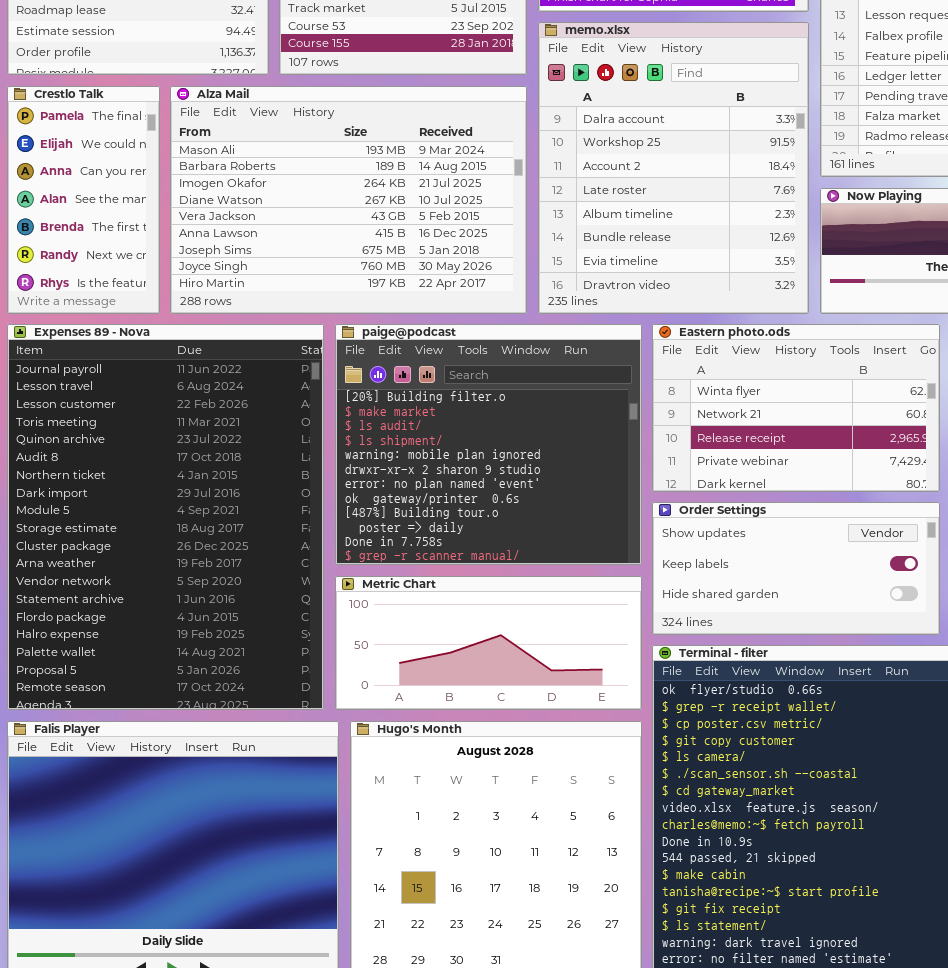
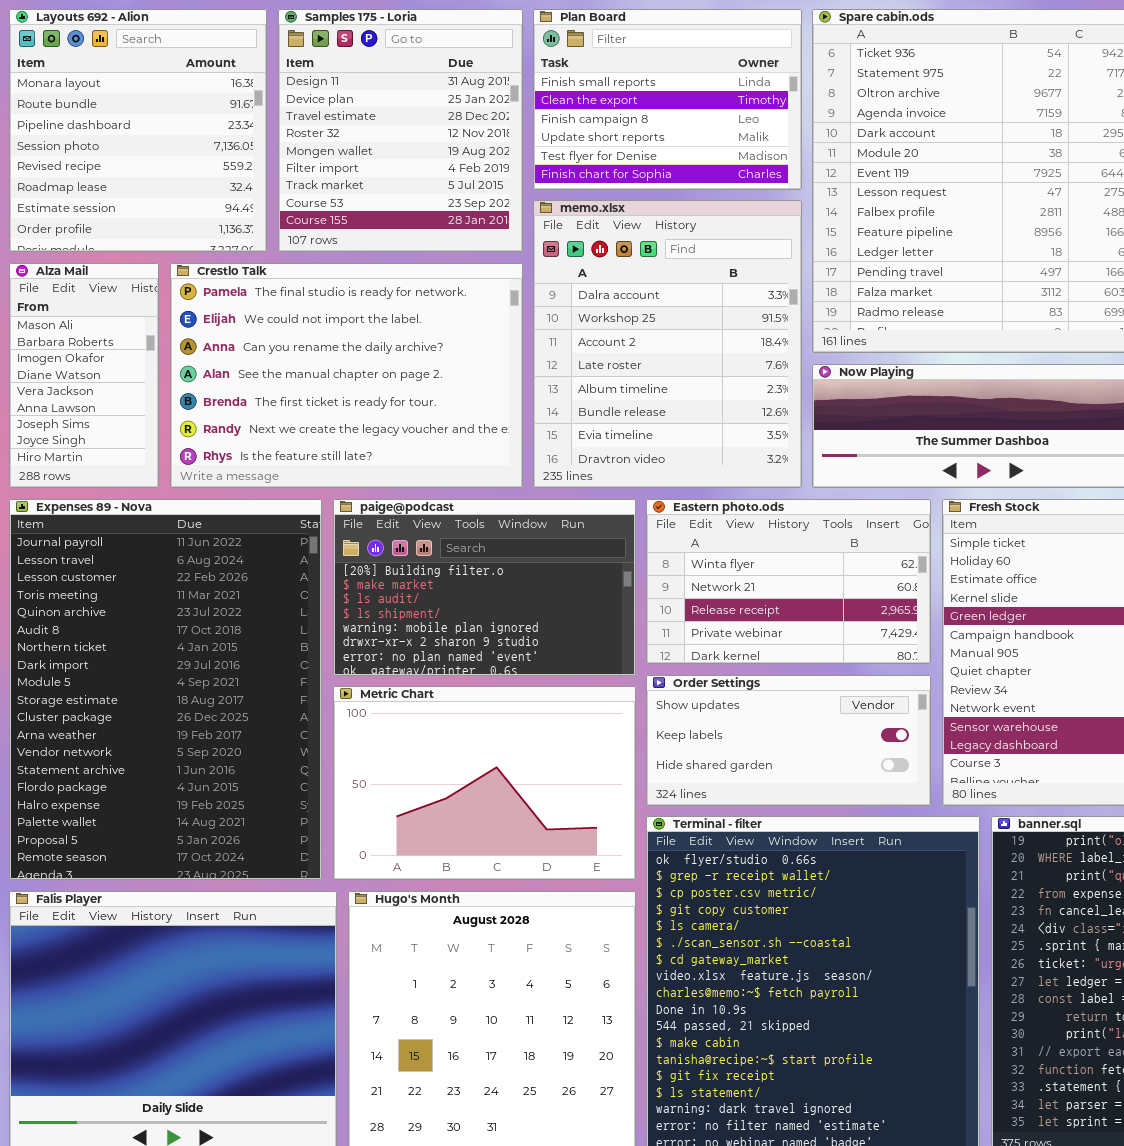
Crestlo Talk: [7,86,160,314] -> [170,263,523,488], moved, resized
Alza Mail: [170,86,527,314] -> [9,263,159,488], moved, resized
paige@podcast: [335,324,642,565] -> [333,499,636,676], resized
Metric Chart: [335,576,642,710] -> [333,686,636,880], resized

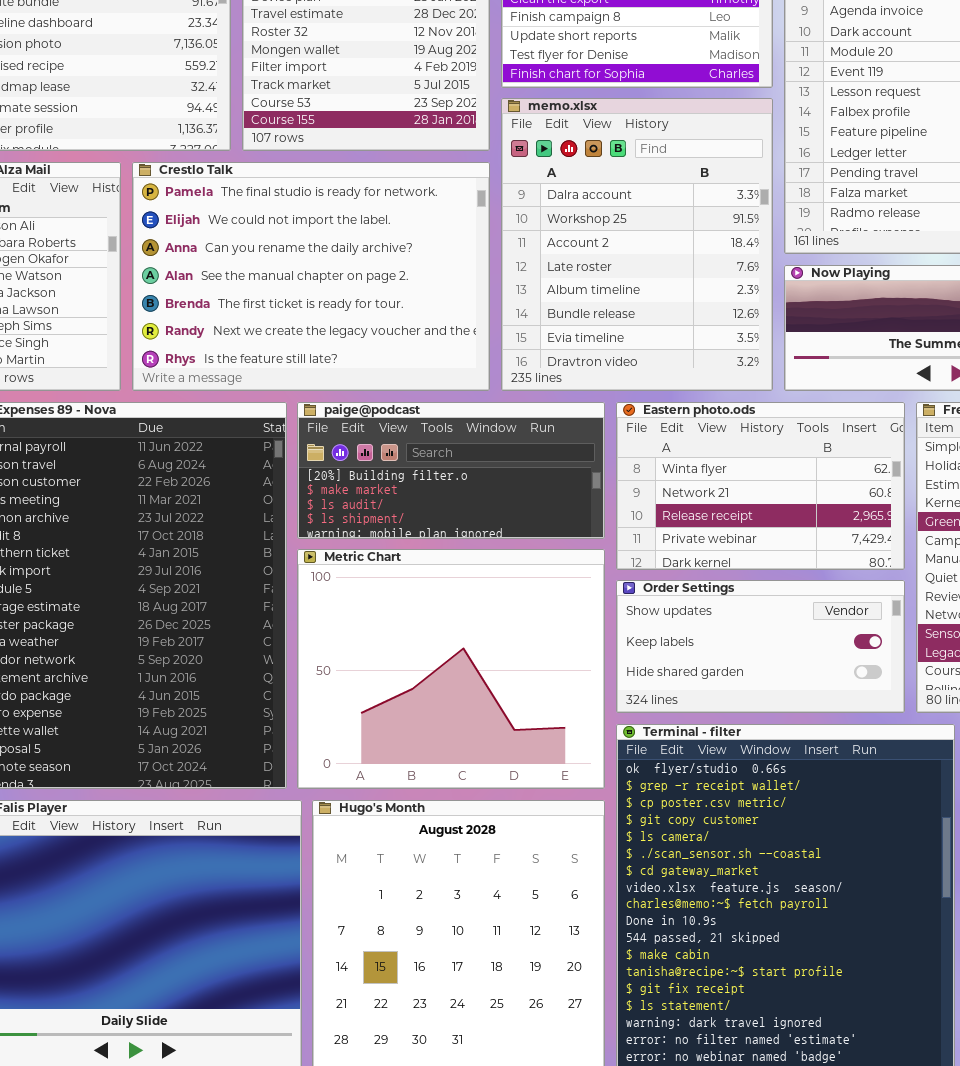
paige@podcast: [333,499,636,676] -> [297,402,605,539], resized
Metric Chart: [333,686,636,880] -> [297,549,605,789], resized

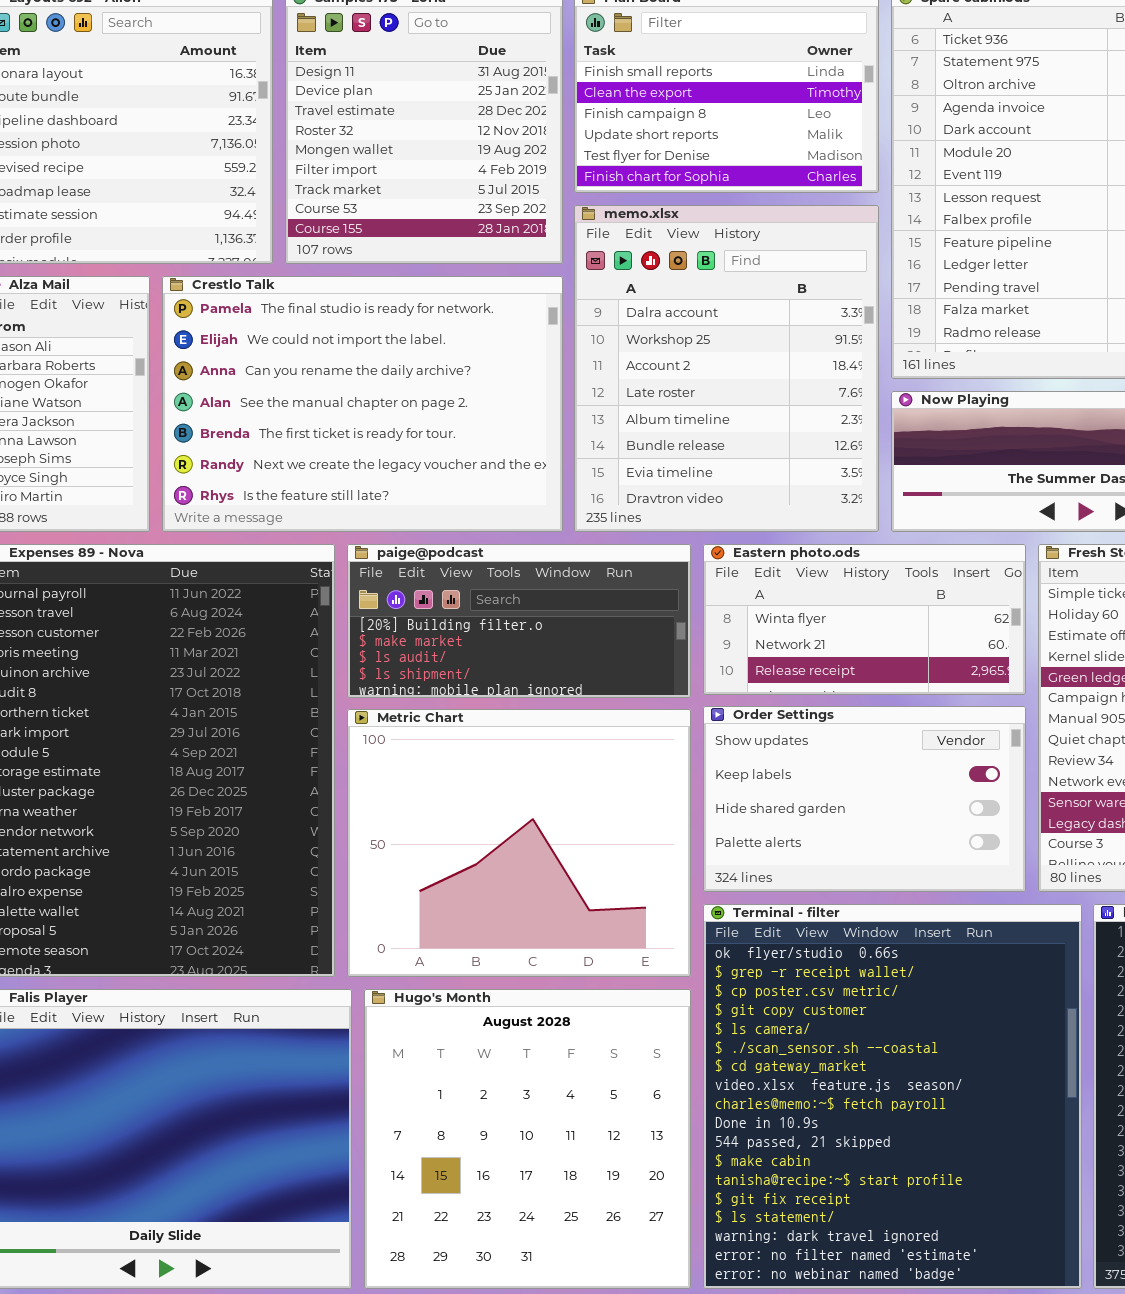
Eastern photo.ods: [616,402,905,570] -> [703,544,1026,695], resized
Order Settings: [616,580,905,713] -> [703,706,1026,892], resized

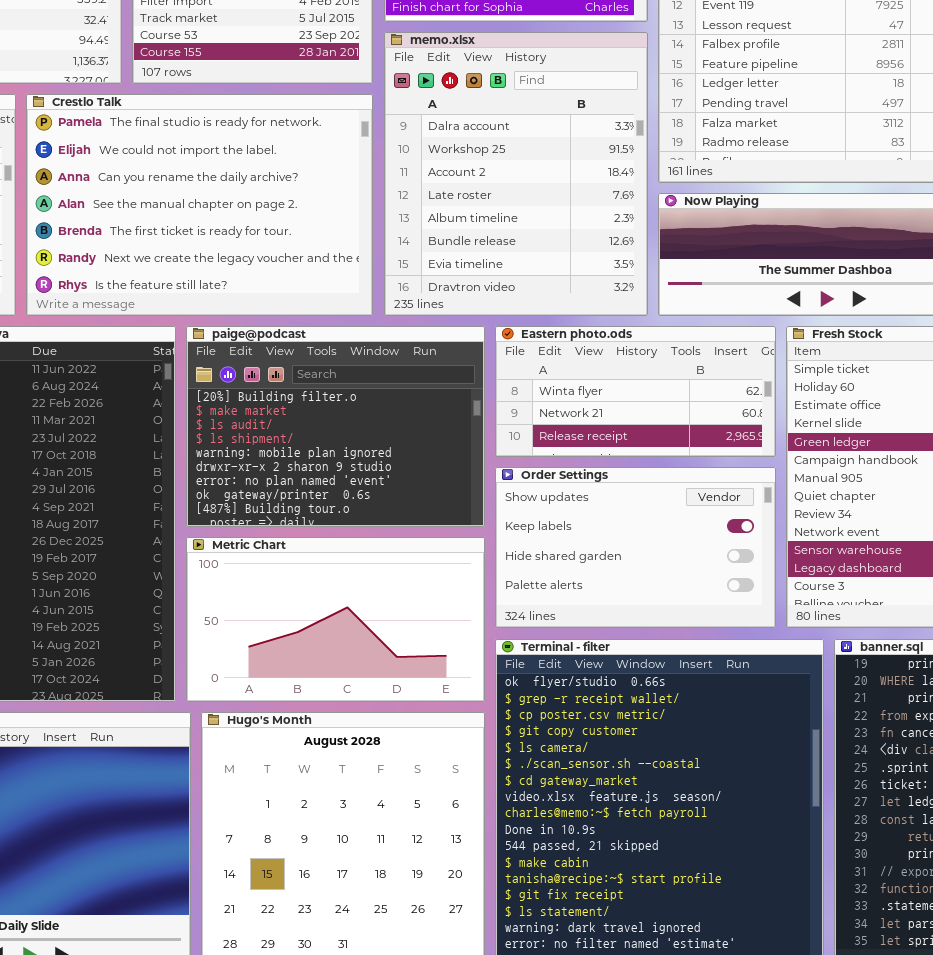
paige@podcast: [347,544,691,698] -> [186,326,485,527], resized
Metric Chart: [347,709,691,977] -> [186,537,485,702], resized

